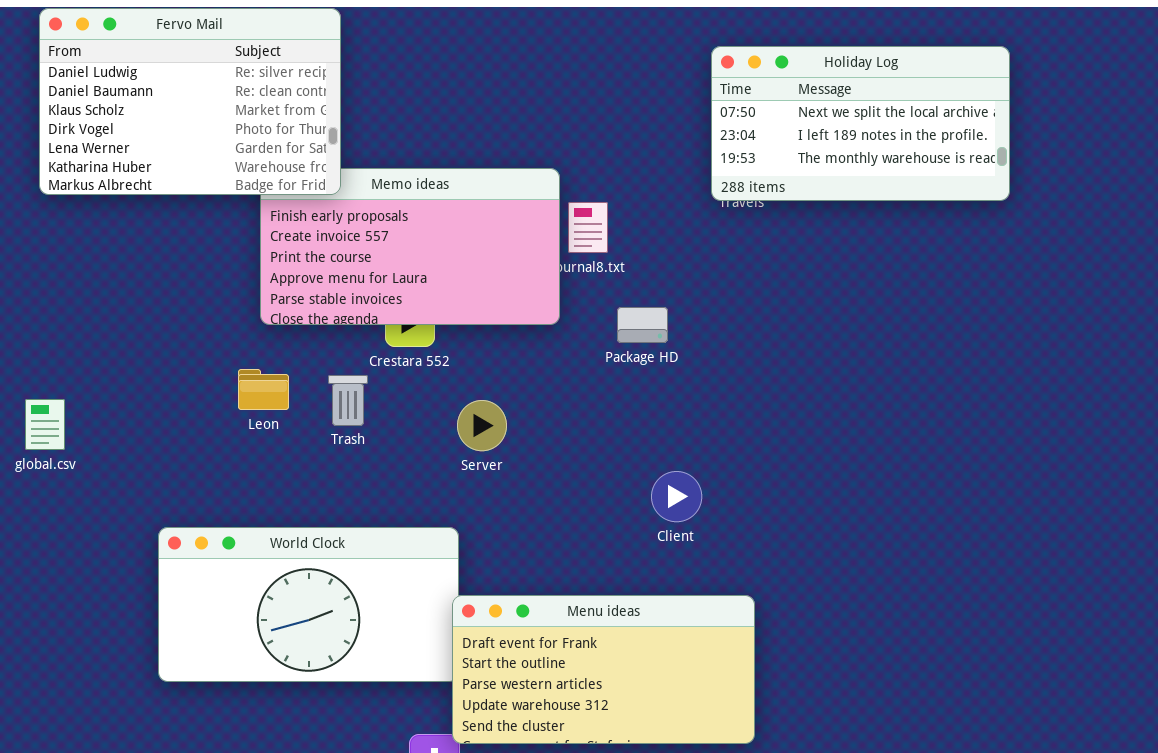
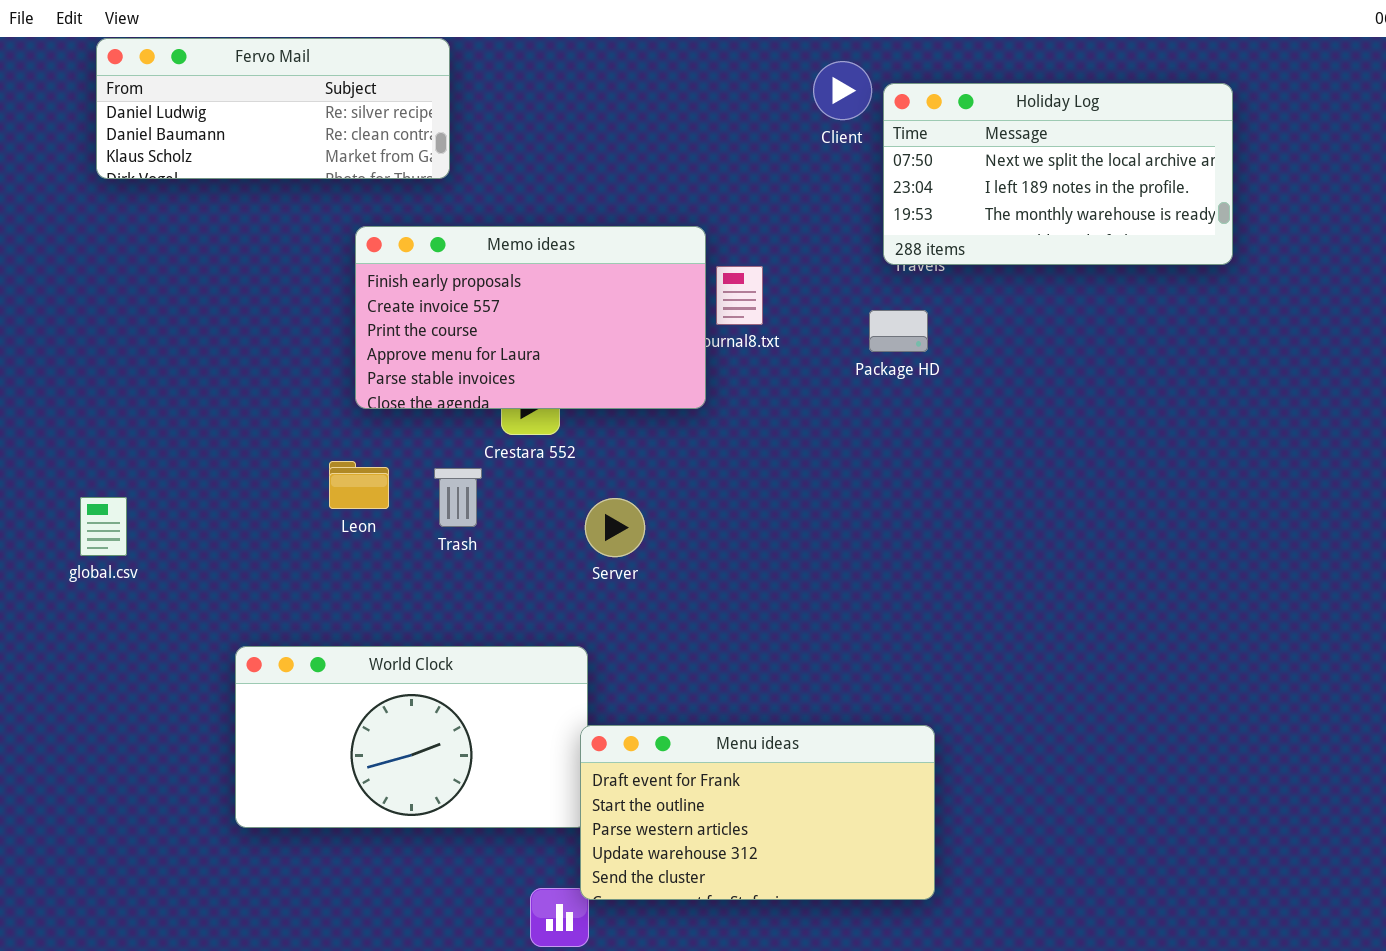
Fervo Mail: [39,8,341,195] -> [96,38,450,179], resized
Package HD: [617,307,668,343] -> [869,310,928,352], moved
Client: [651,471,702,522] -> [813,61,872,120], moved

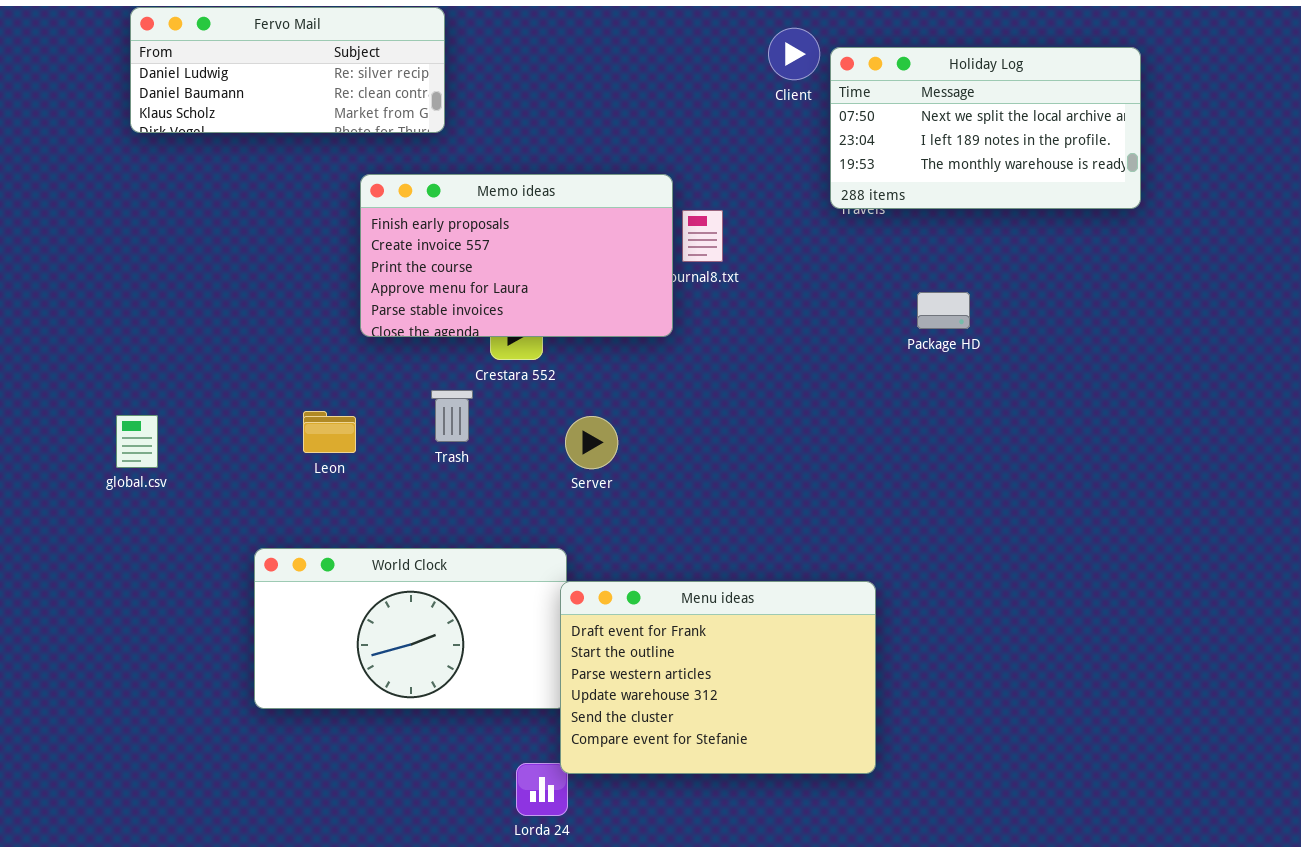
Package HD: [869,310,928,352] -> [917,292,970,329], moved
Leon: [329,461,389,509] -> [303,411,356,453], moved
Menu ideas: [580,725,935,900] -> [560,581,876,774], resized

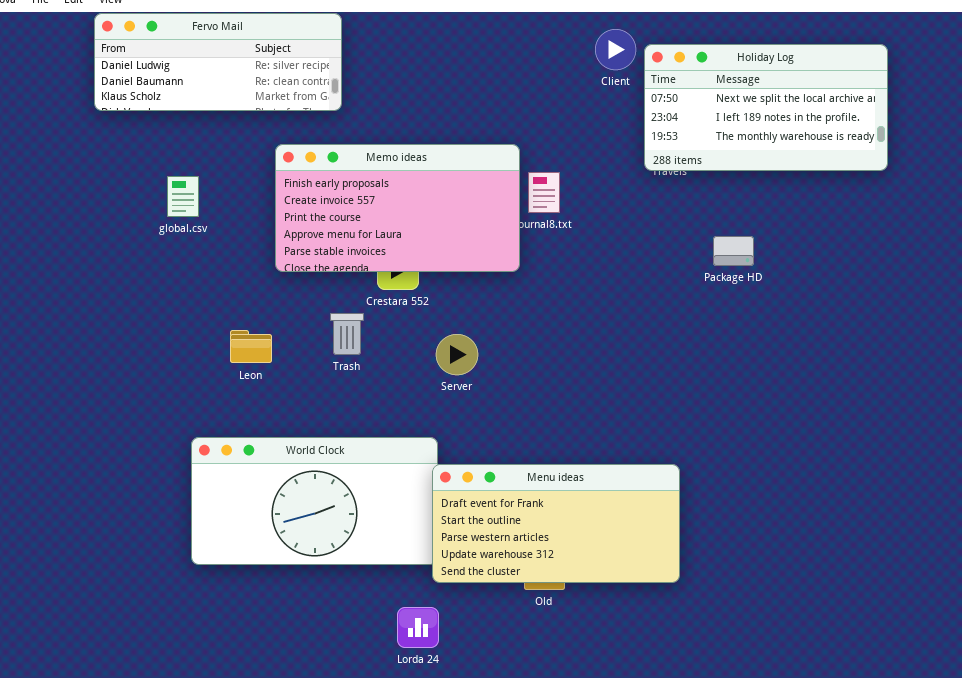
global.csv: [116,415,158,468] -> [167,176,199,217], moved
Menu ideas: [560,581,876,774] -> [432,464,680,583], resized

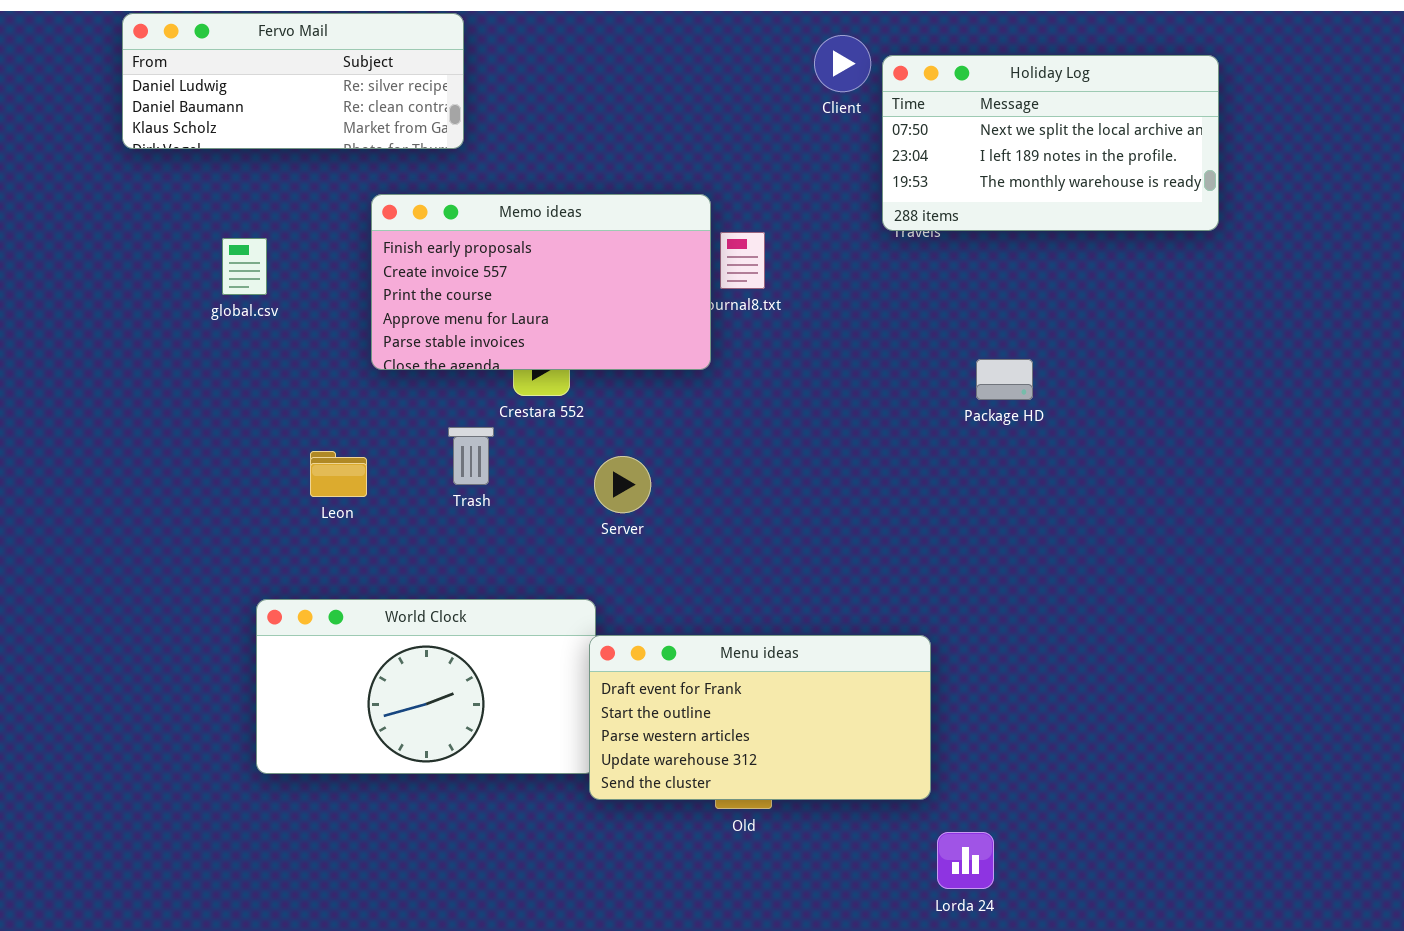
Package HD: [713,236,754,266] -> [976,359,1033,400], moved
Lorda 24: [397,607,439,648] -> [937,832,994,889], moved

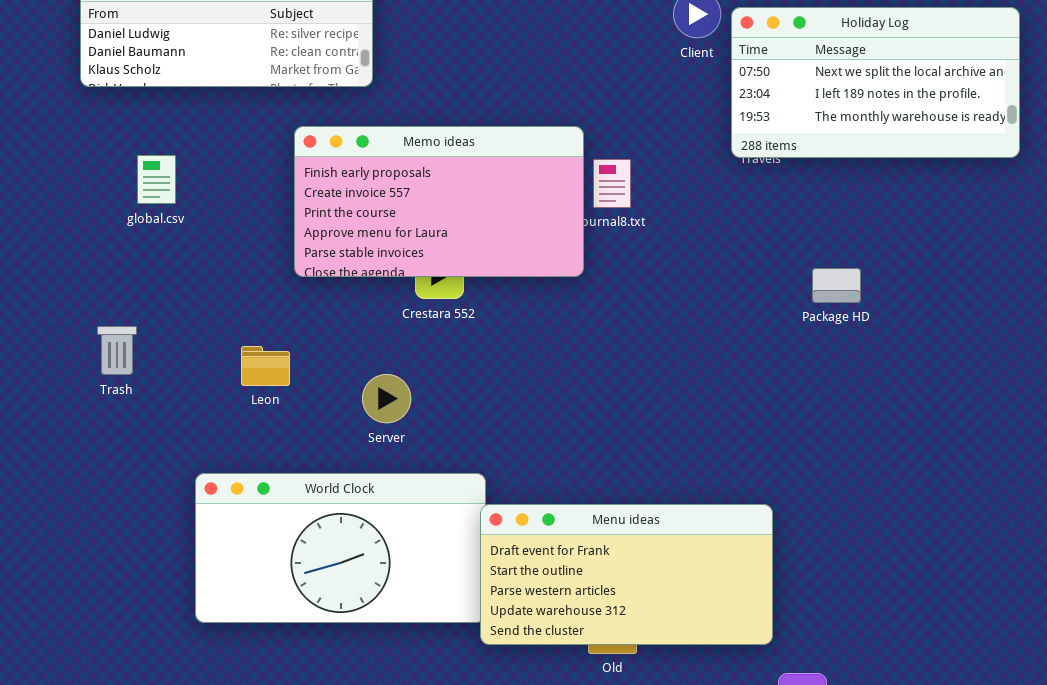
global.csv: [222,238,267,295] -> [137,155,176,204], moved
Trash: [448,427,494,485] -> [97,326,137,375], moved
Server: [594,456,651,513] -> [362,374,411,423], moved

